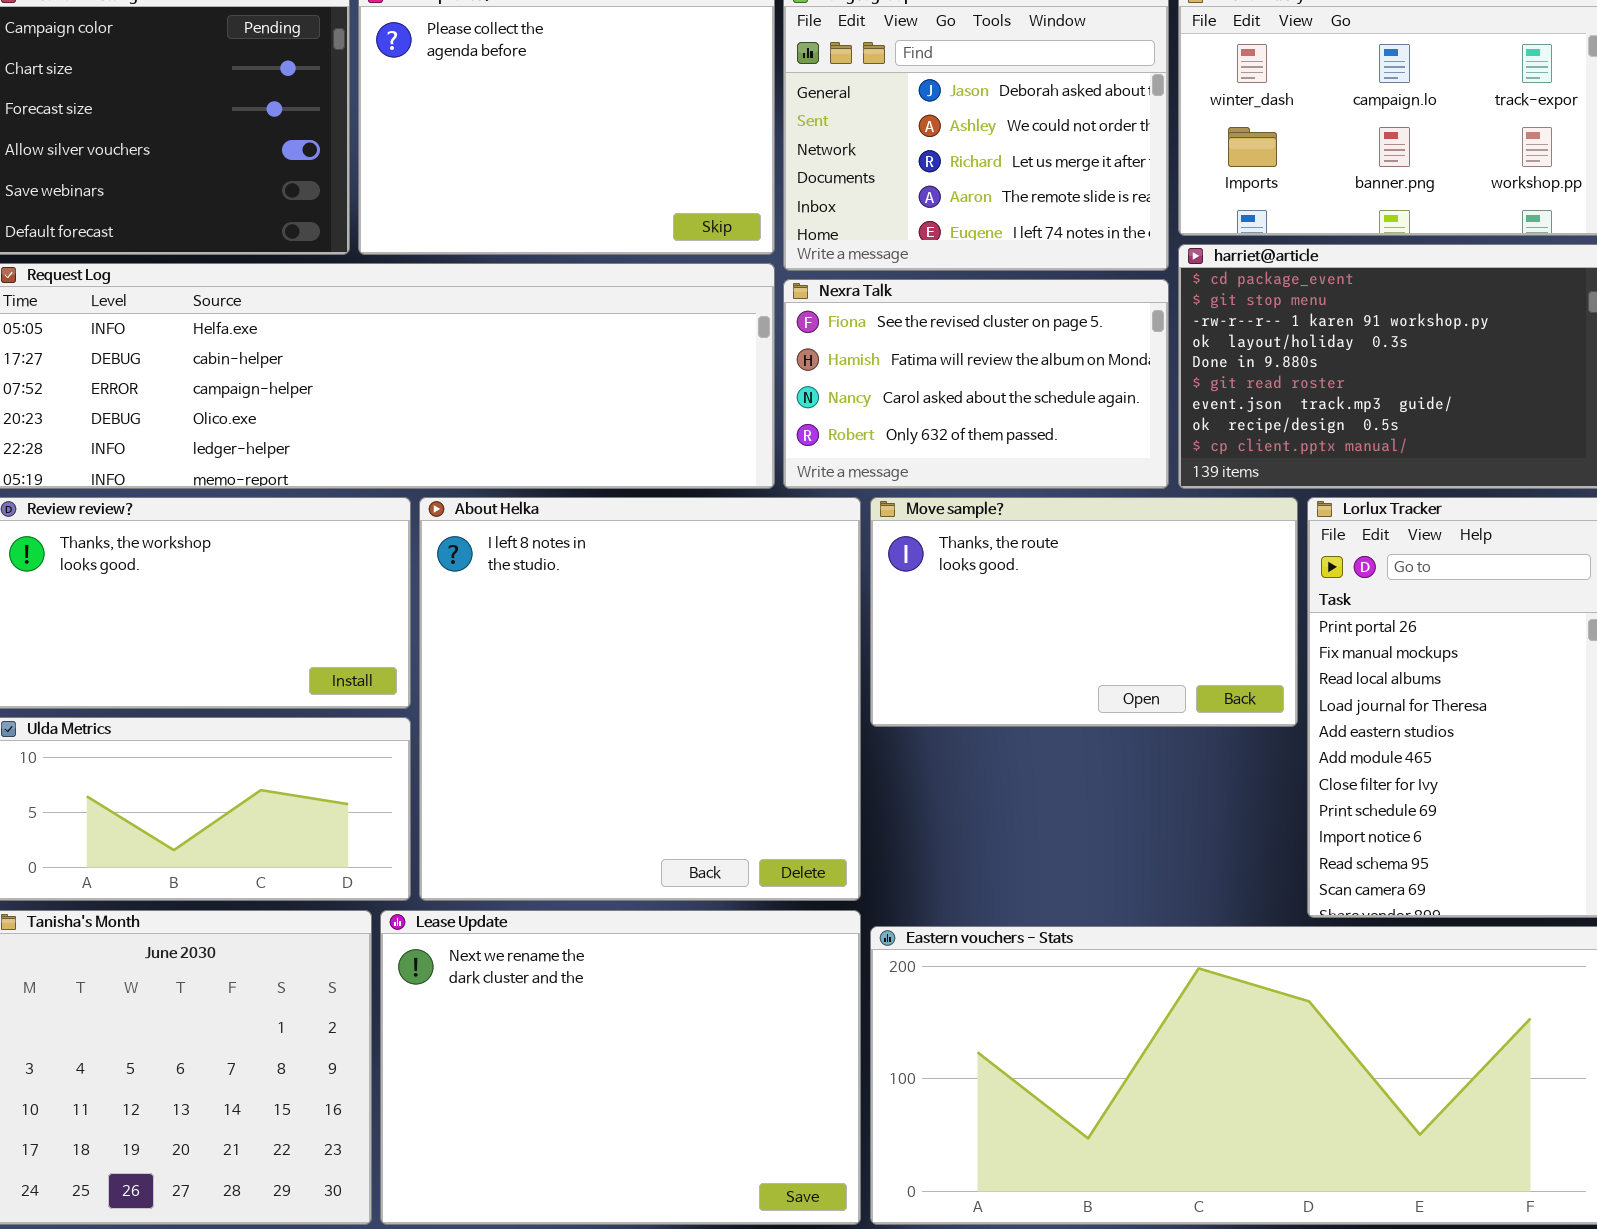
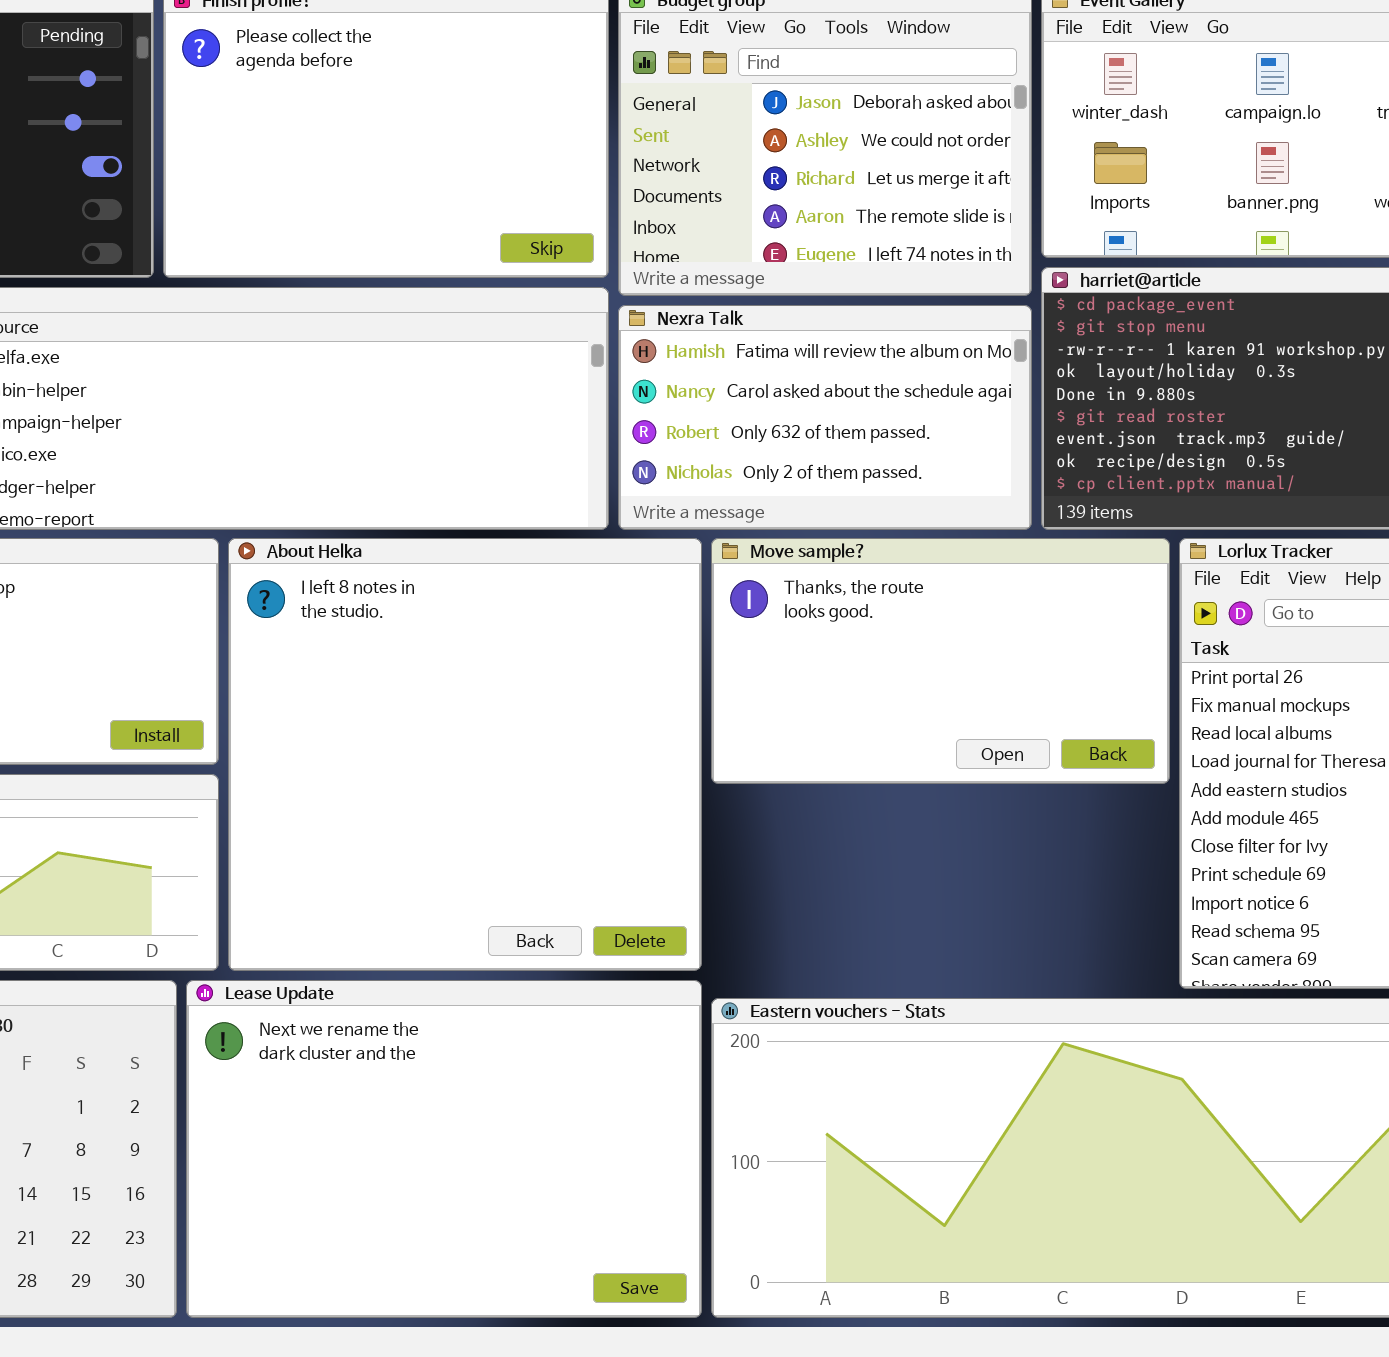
Nexra Talk: [783,279,1169,489] -> [618,305,1032,530], scrolled down 1 row

